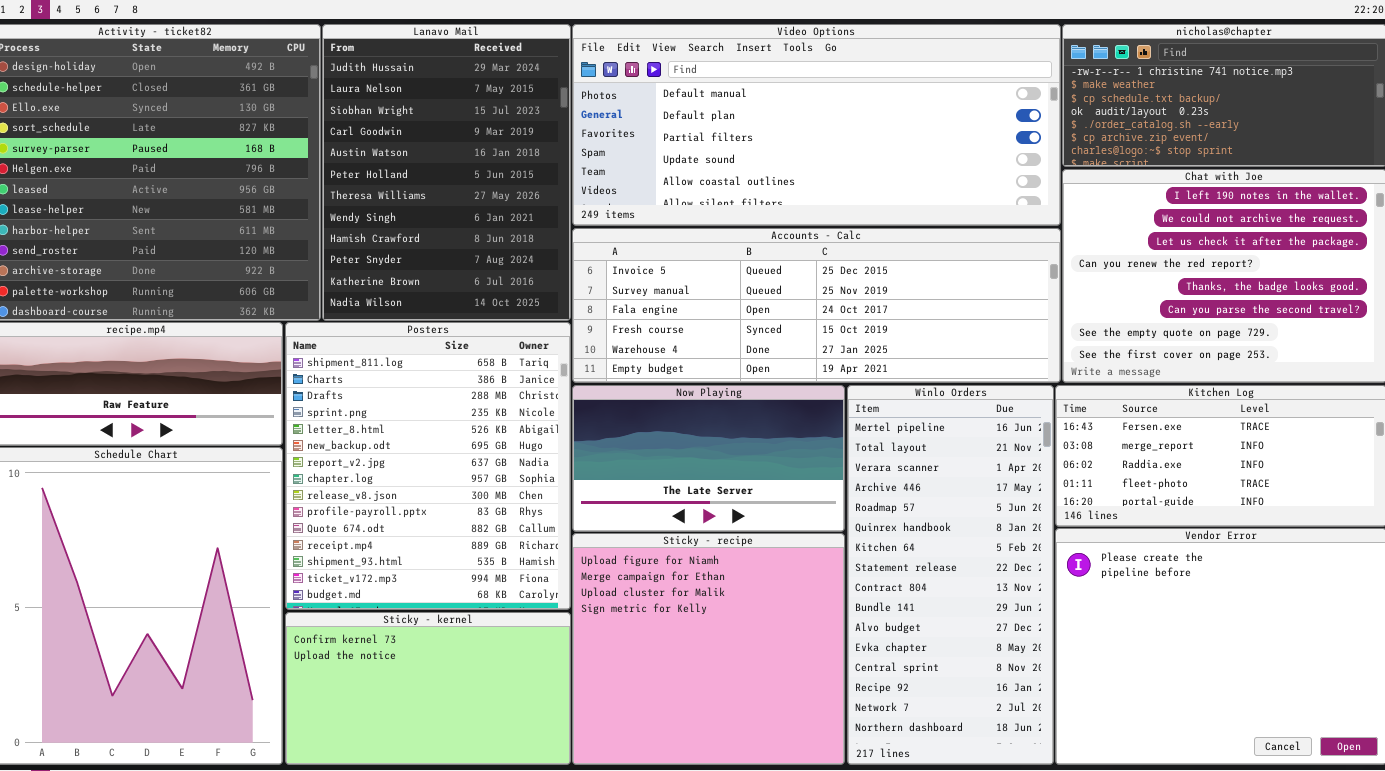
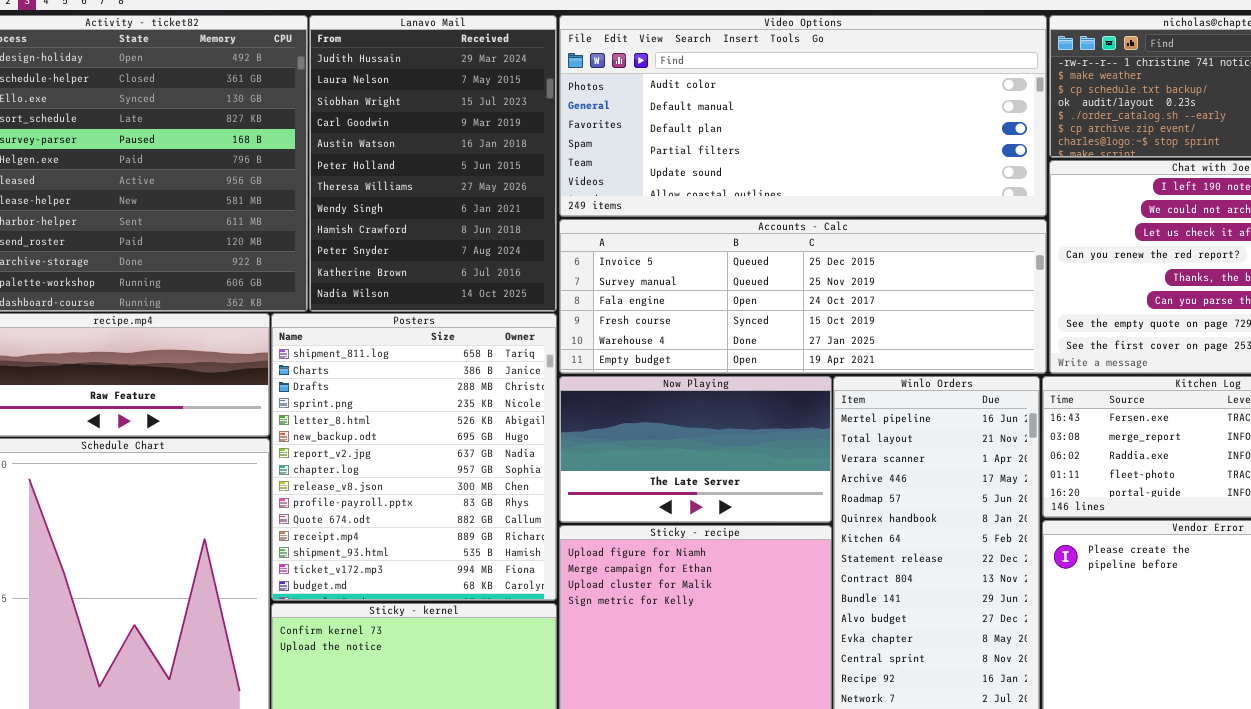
Video Options: [572,24,1061,226] -> [559,15,1047,217], scrolled up 1 row

